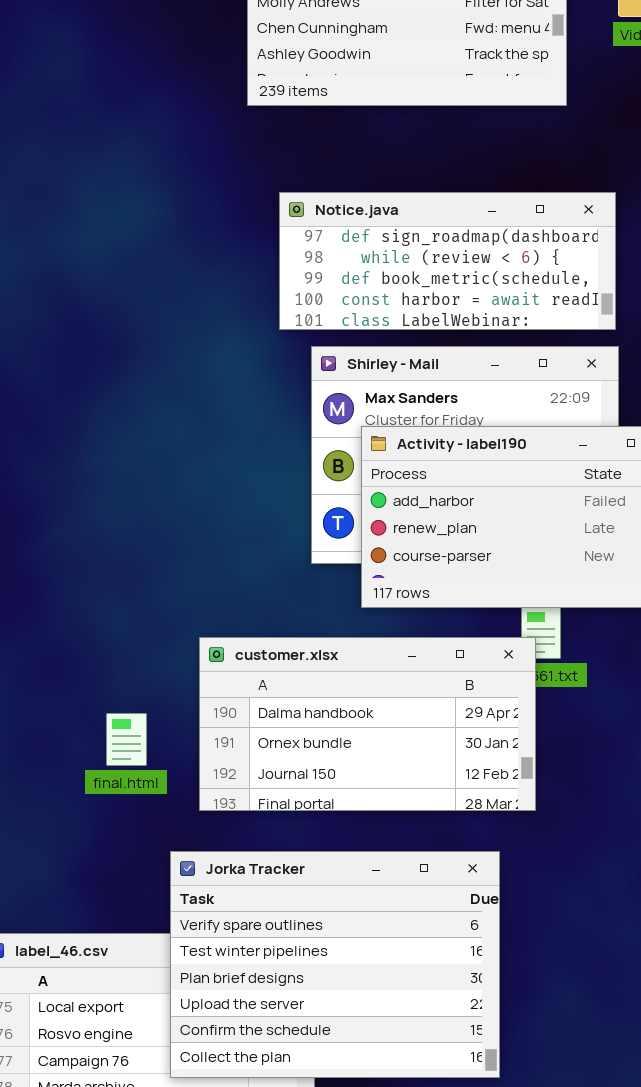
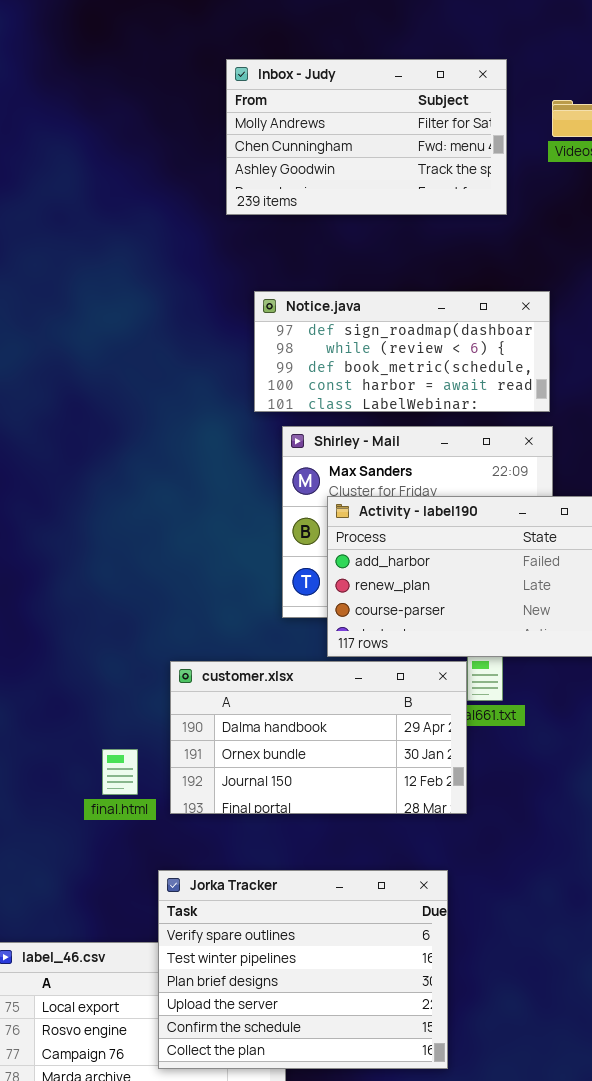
customer.xlsx: [199,637,536,811] -> [170,661,467,814], moved

